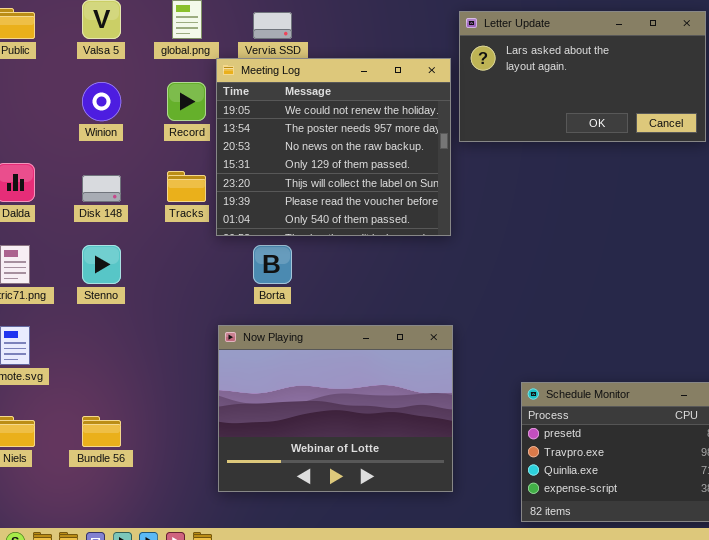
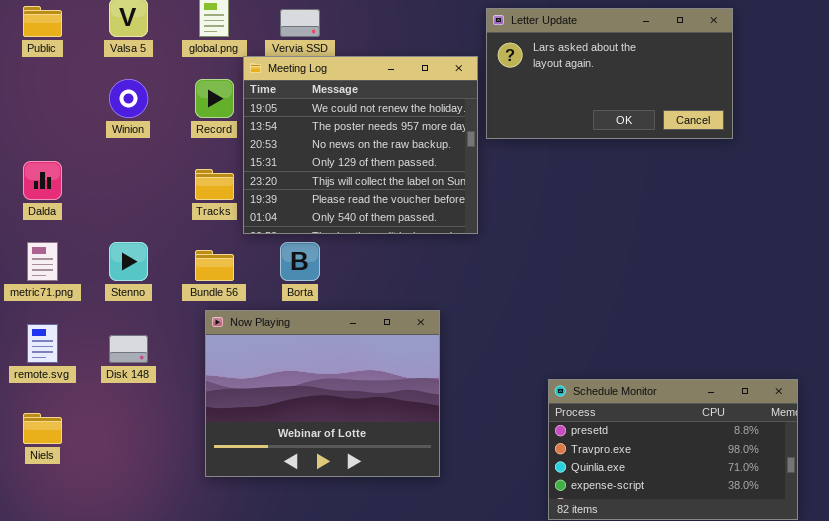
Disk 148: [82,175,121,202] -> [109,335,148,363], moved
Now Playing: [218,325,453,492] -> [205,310,440,477], moved
Bundle 56: [82,416,121,447] -> [195,250,234,281], moved

